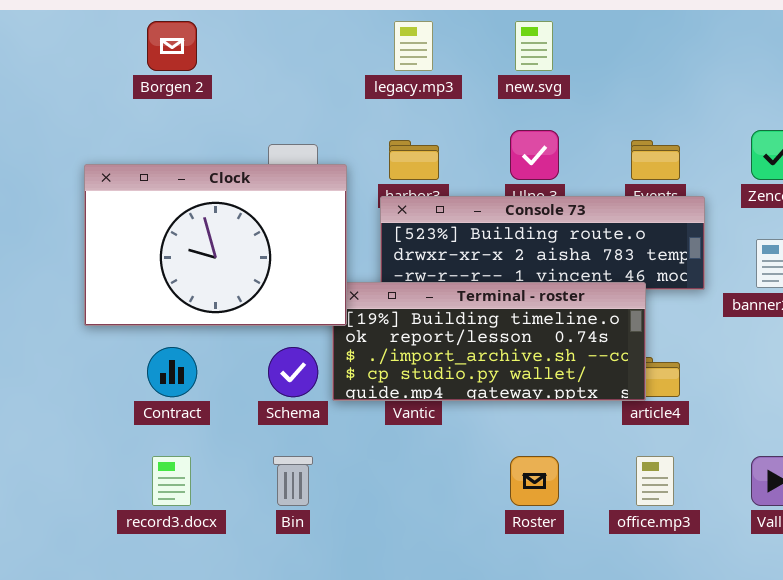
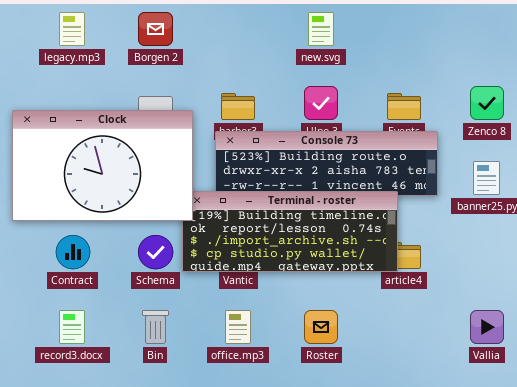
Borgen 2: [147,21,197,71] -> [138,12,173,46], moved
legacy.mp3: [394,21,433,71] -> [59,12,85,46], moved
office.mp3: [636,456,674,506] -> [225,310,251,344], moved

